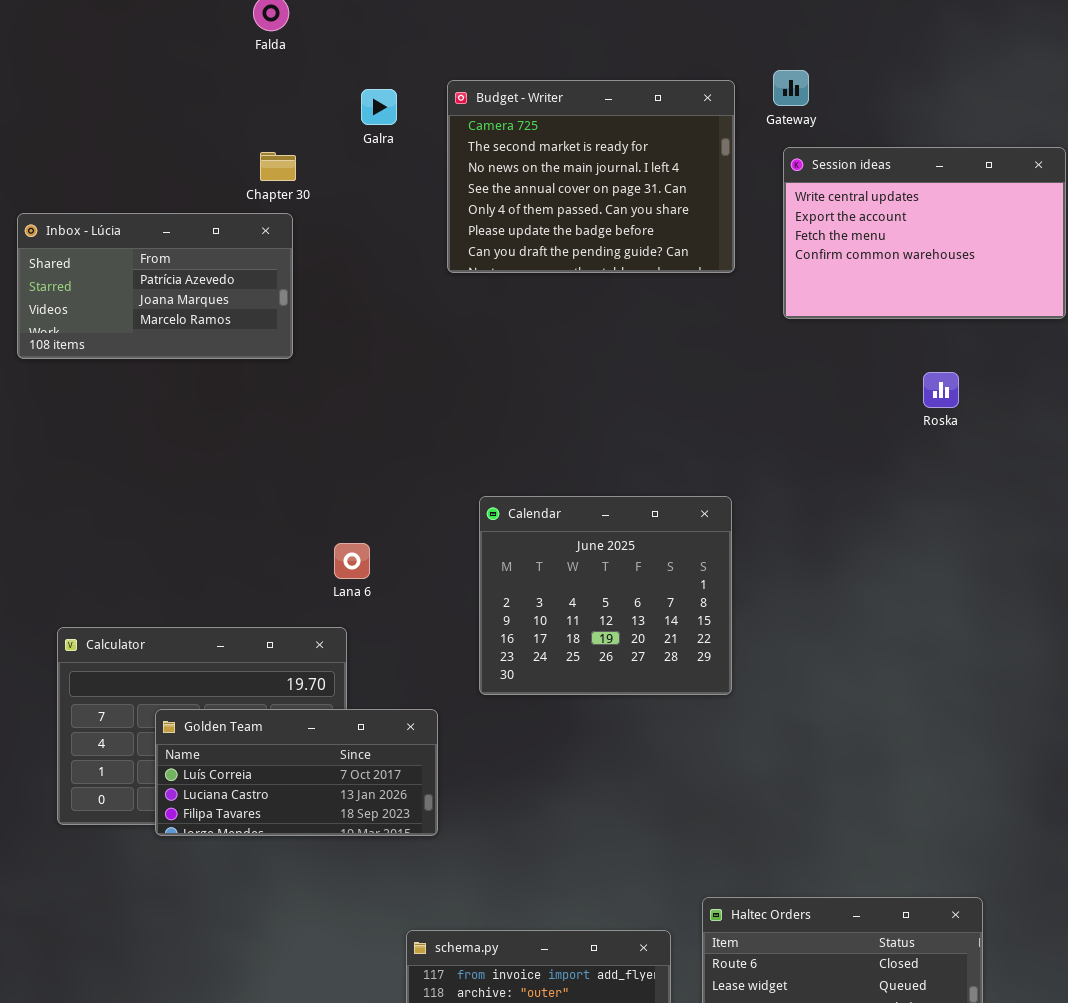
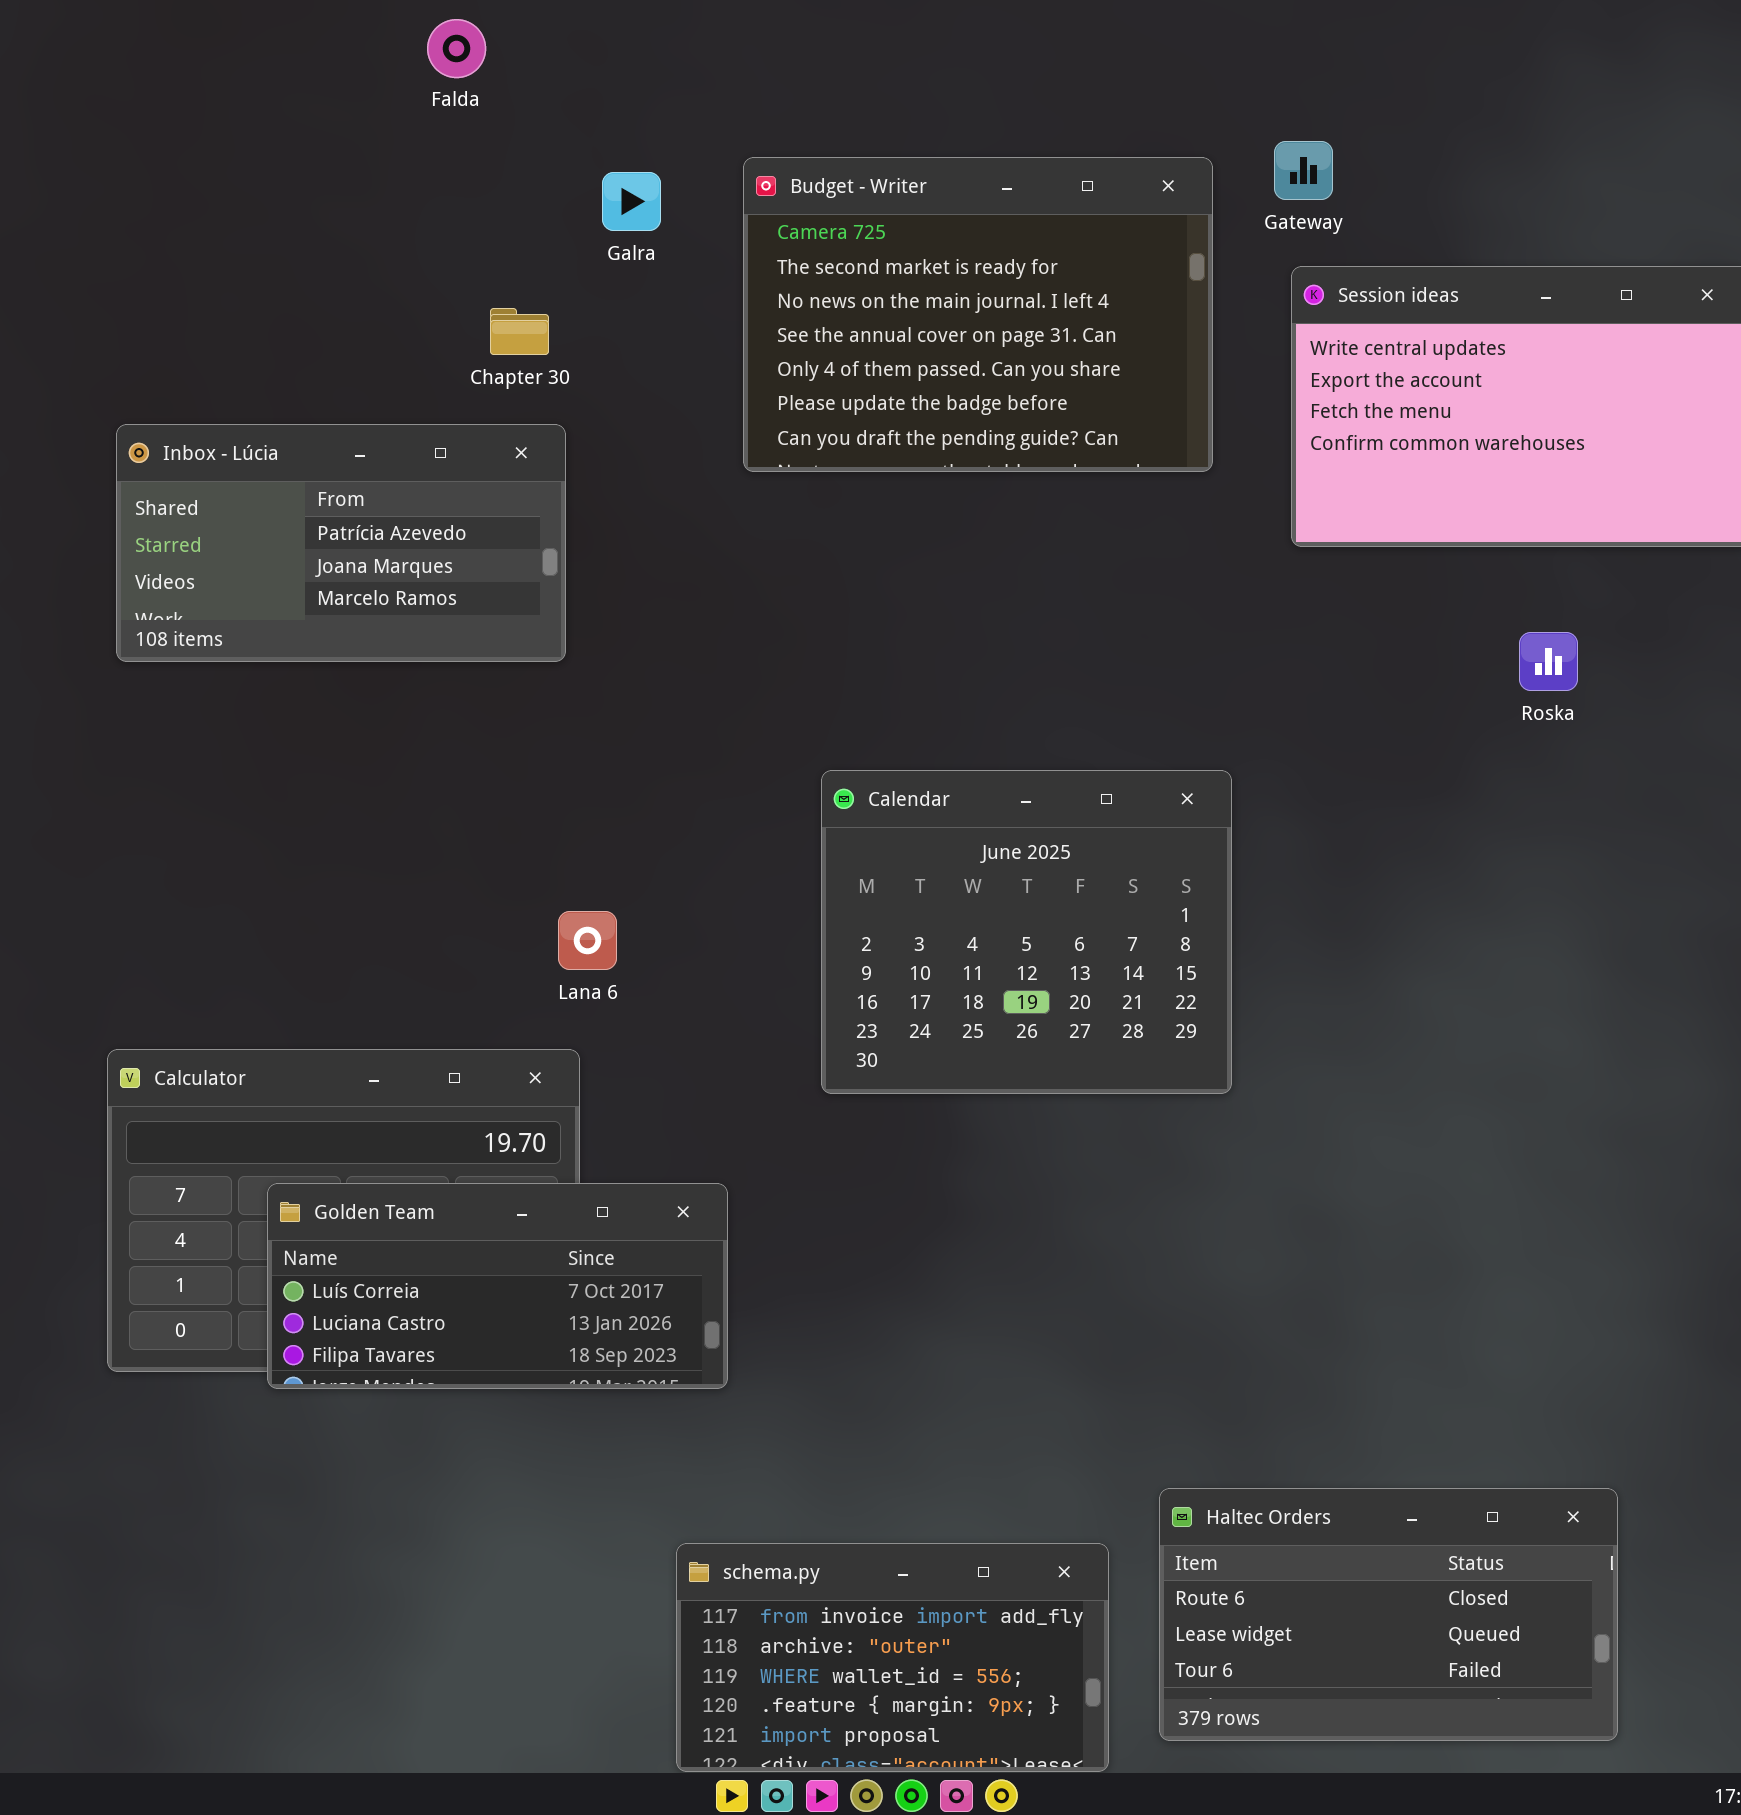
Chapter 30: [260,152,296,181] -> [490,308,549,355], moved
Inbox - Lúcia: [17,213,293,359] -> [116,424,566,662], moved
Calendar: [479,496,732,695] -> [821,770,1232,1094], moved

